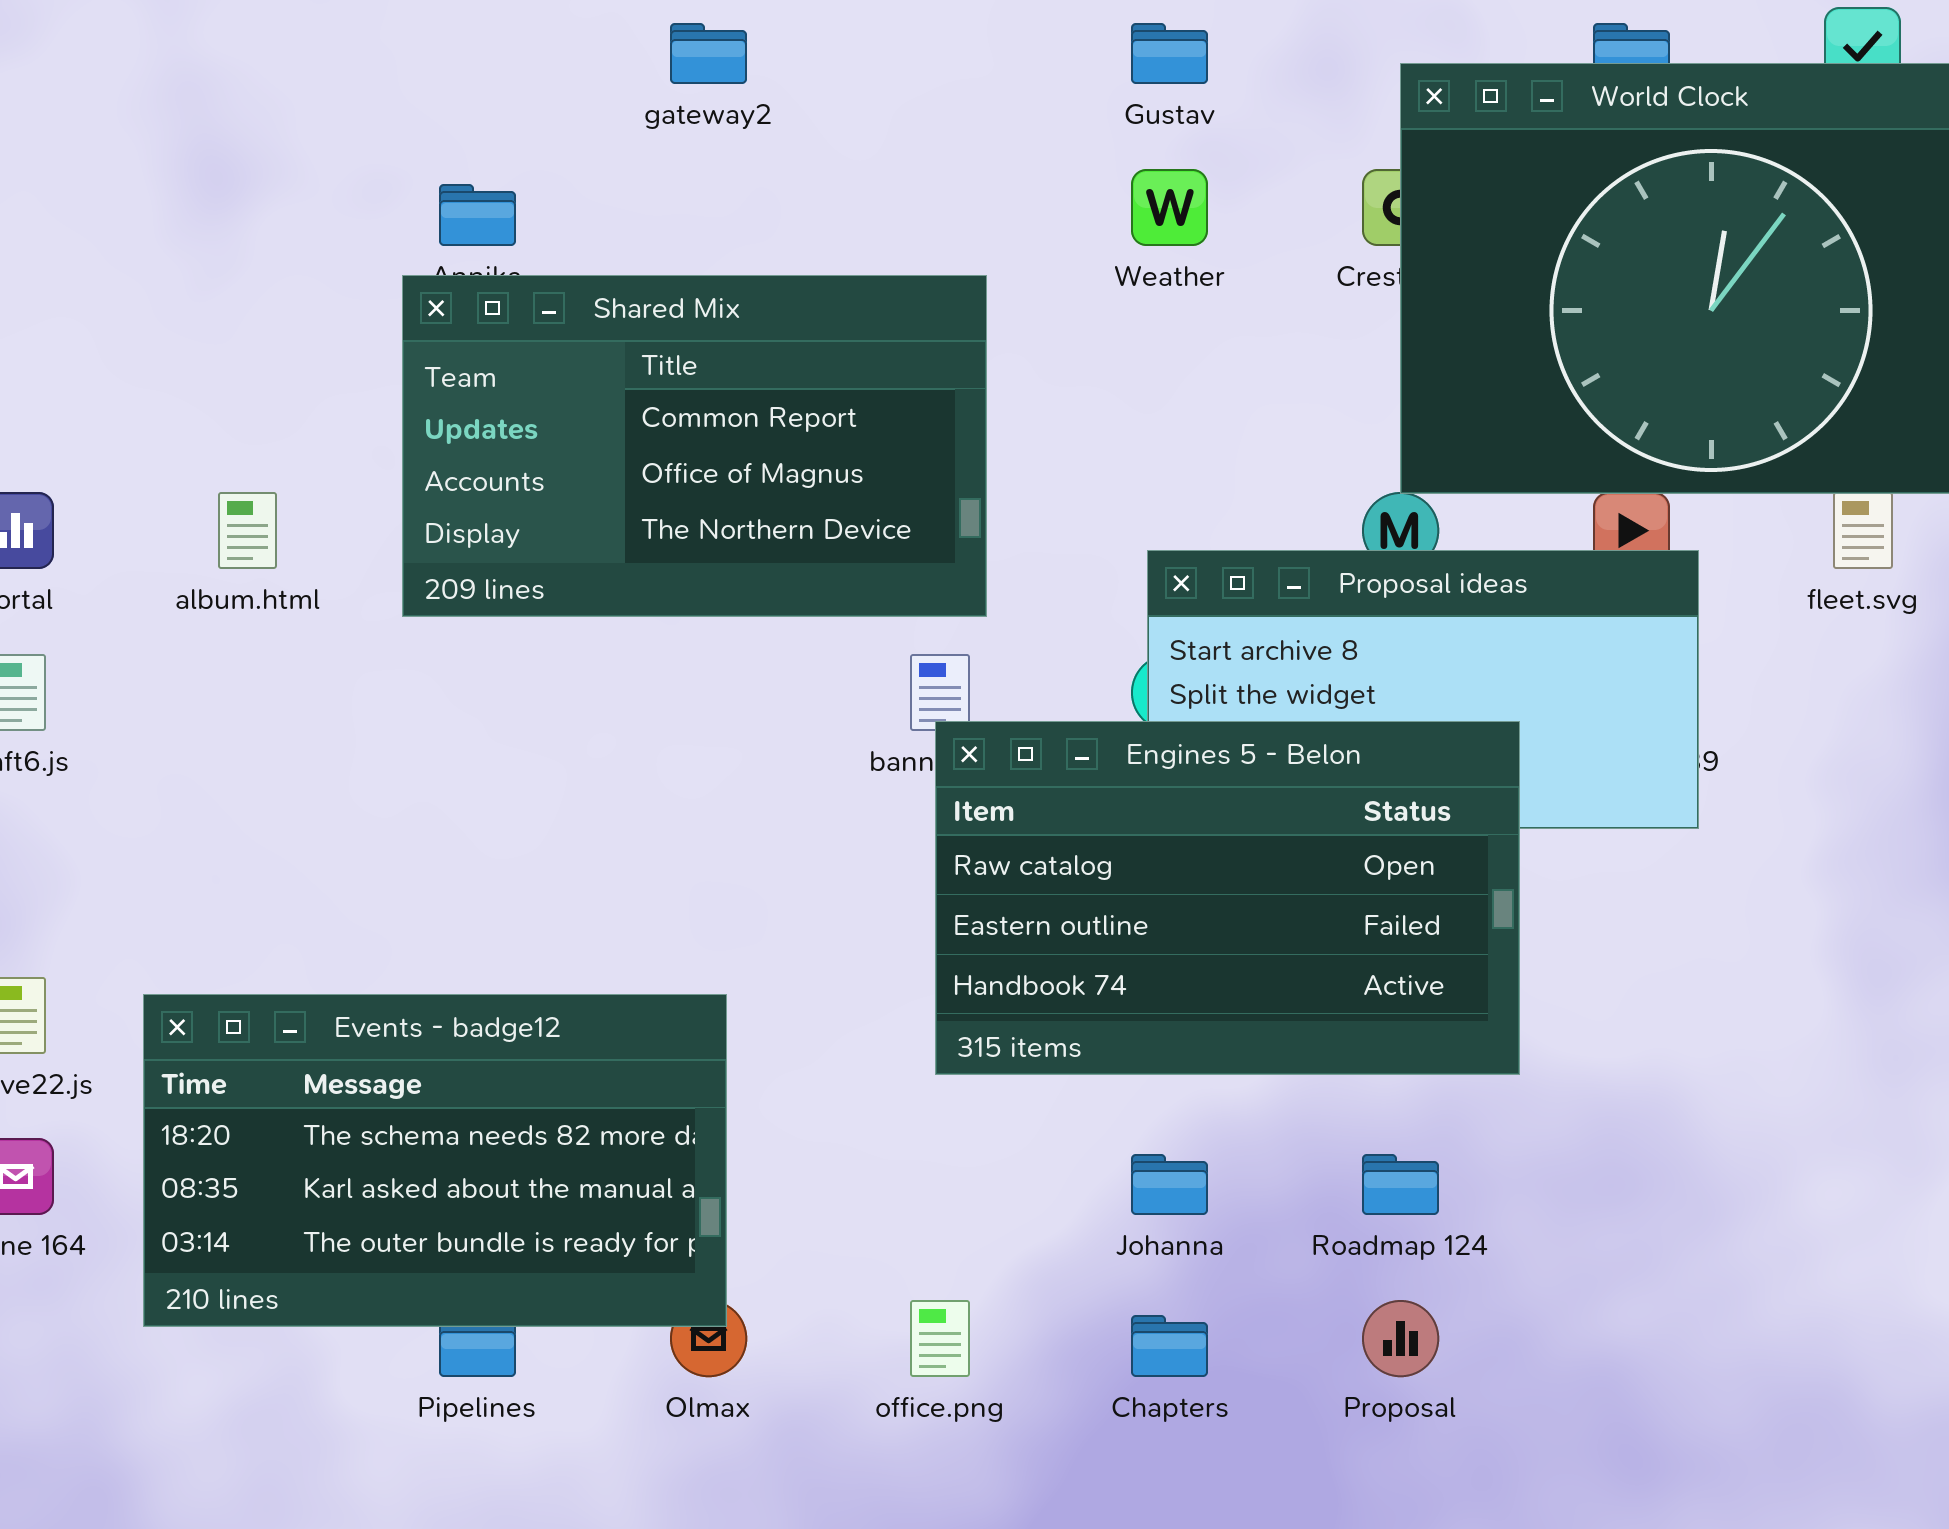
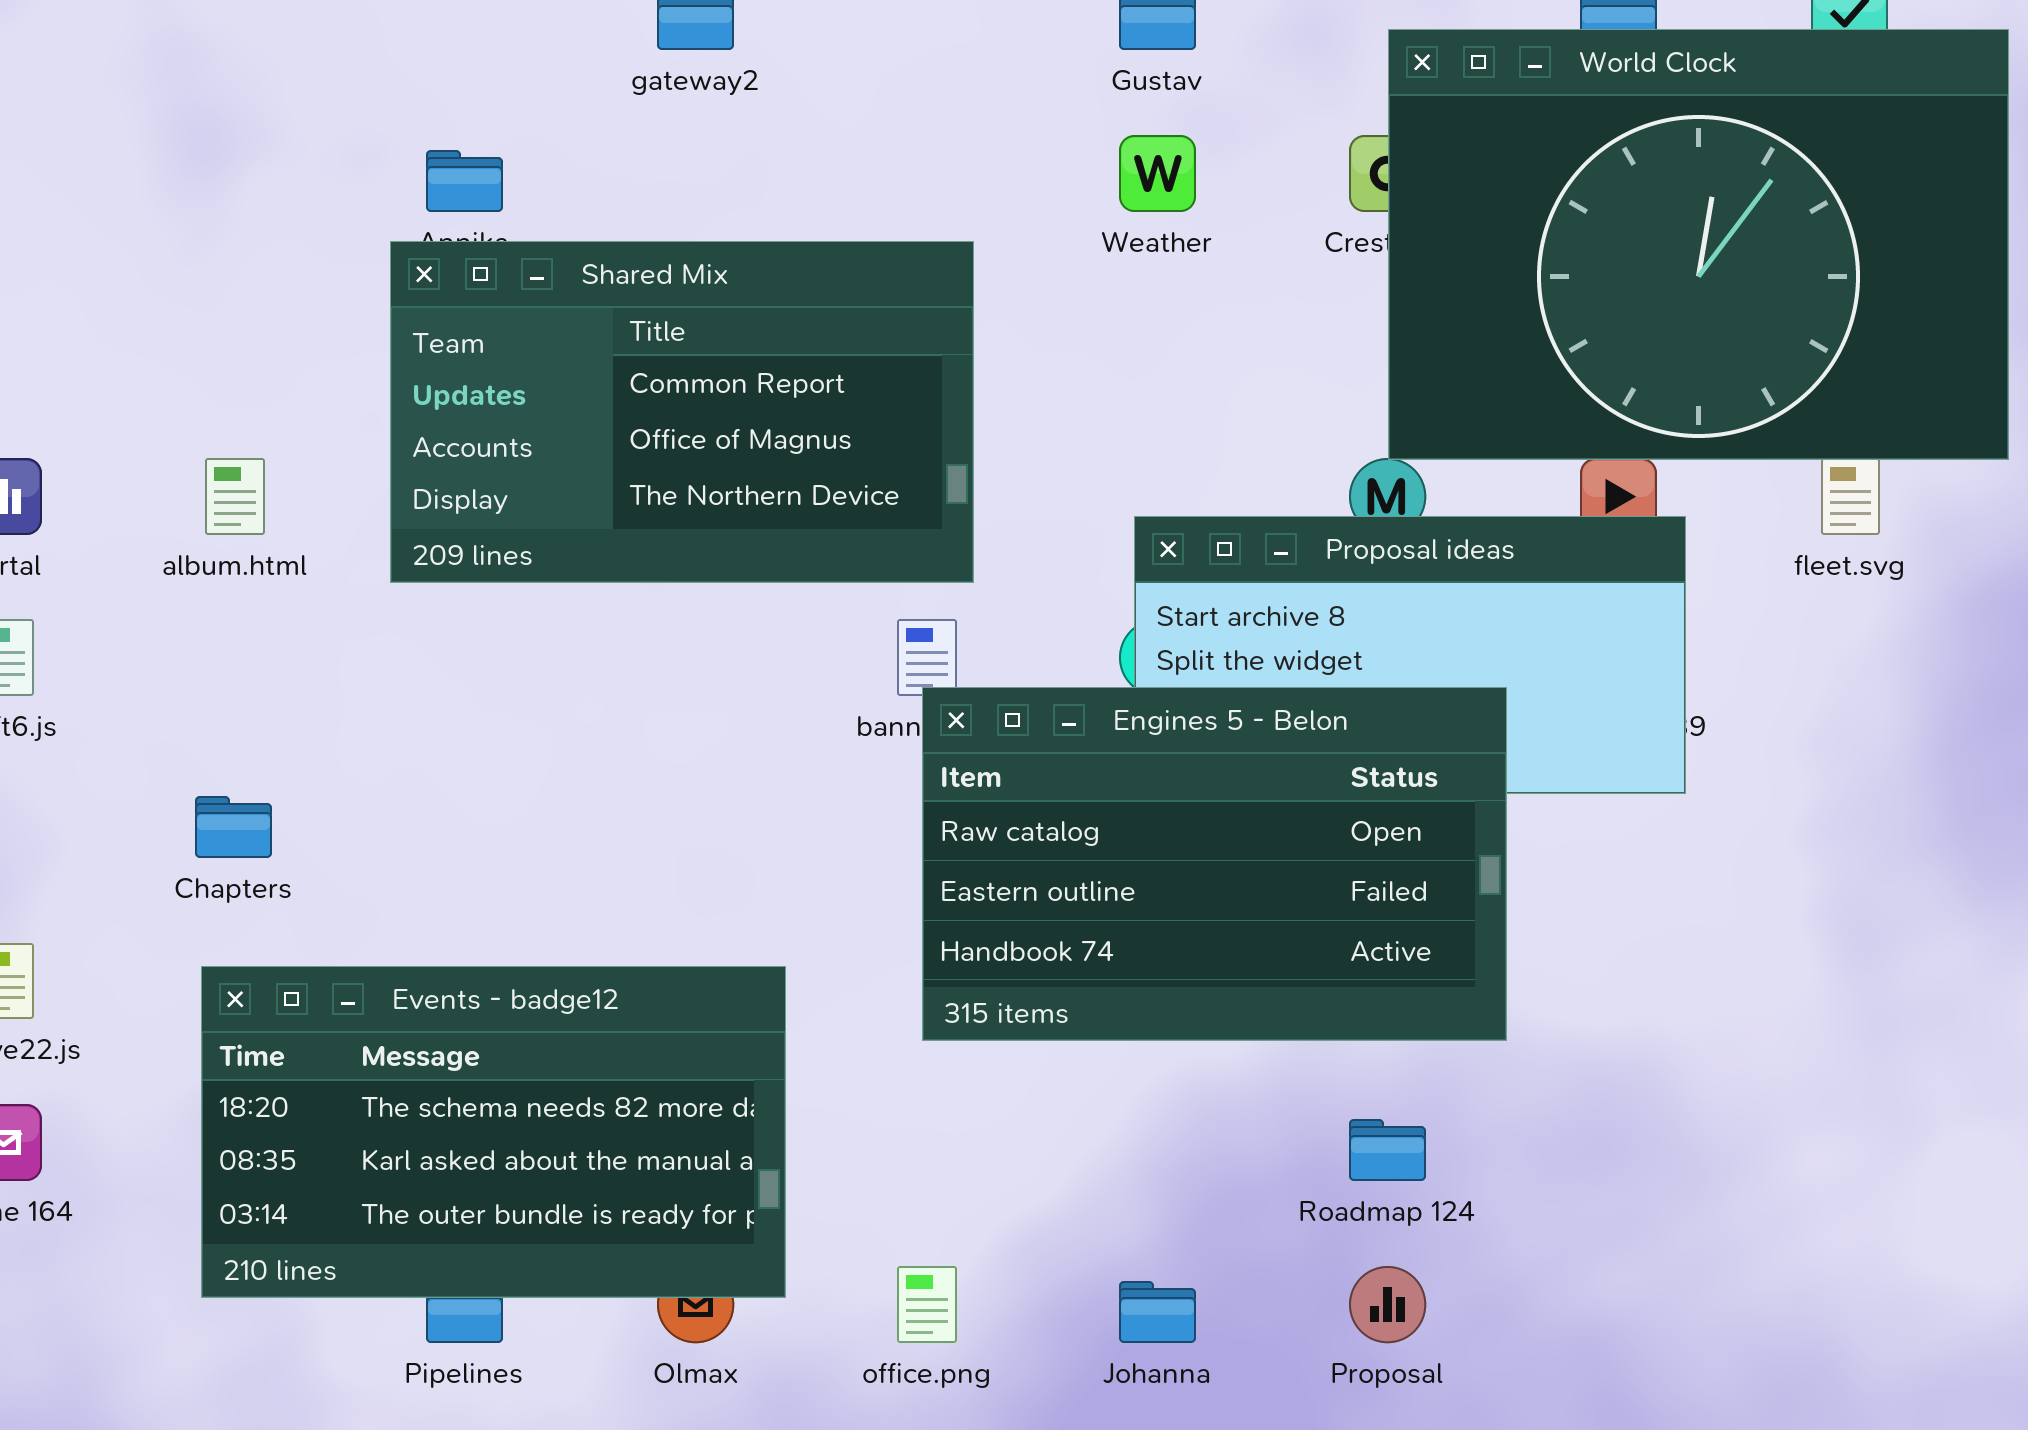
Events - badge12: [143,994,727,1327] -> [201,966,786,1298], moved
Johanna: [1131,1154,1208,1215] -> [1119,1281,1196,1343], moved
Chapters: [1131,1315,1208,1377] -> [195,796,272,858], moved

